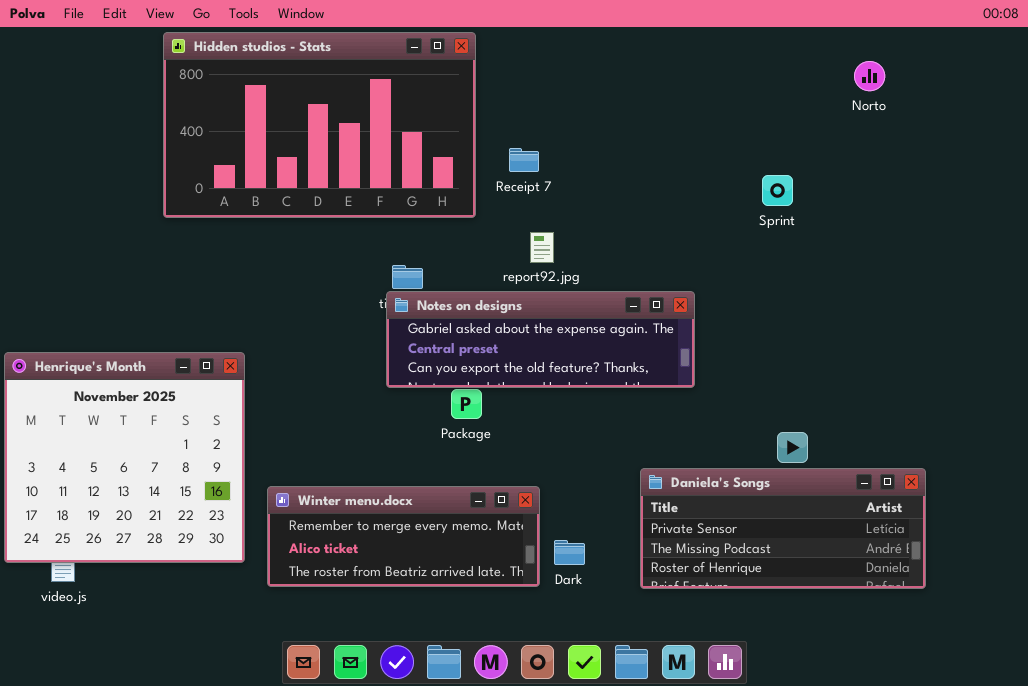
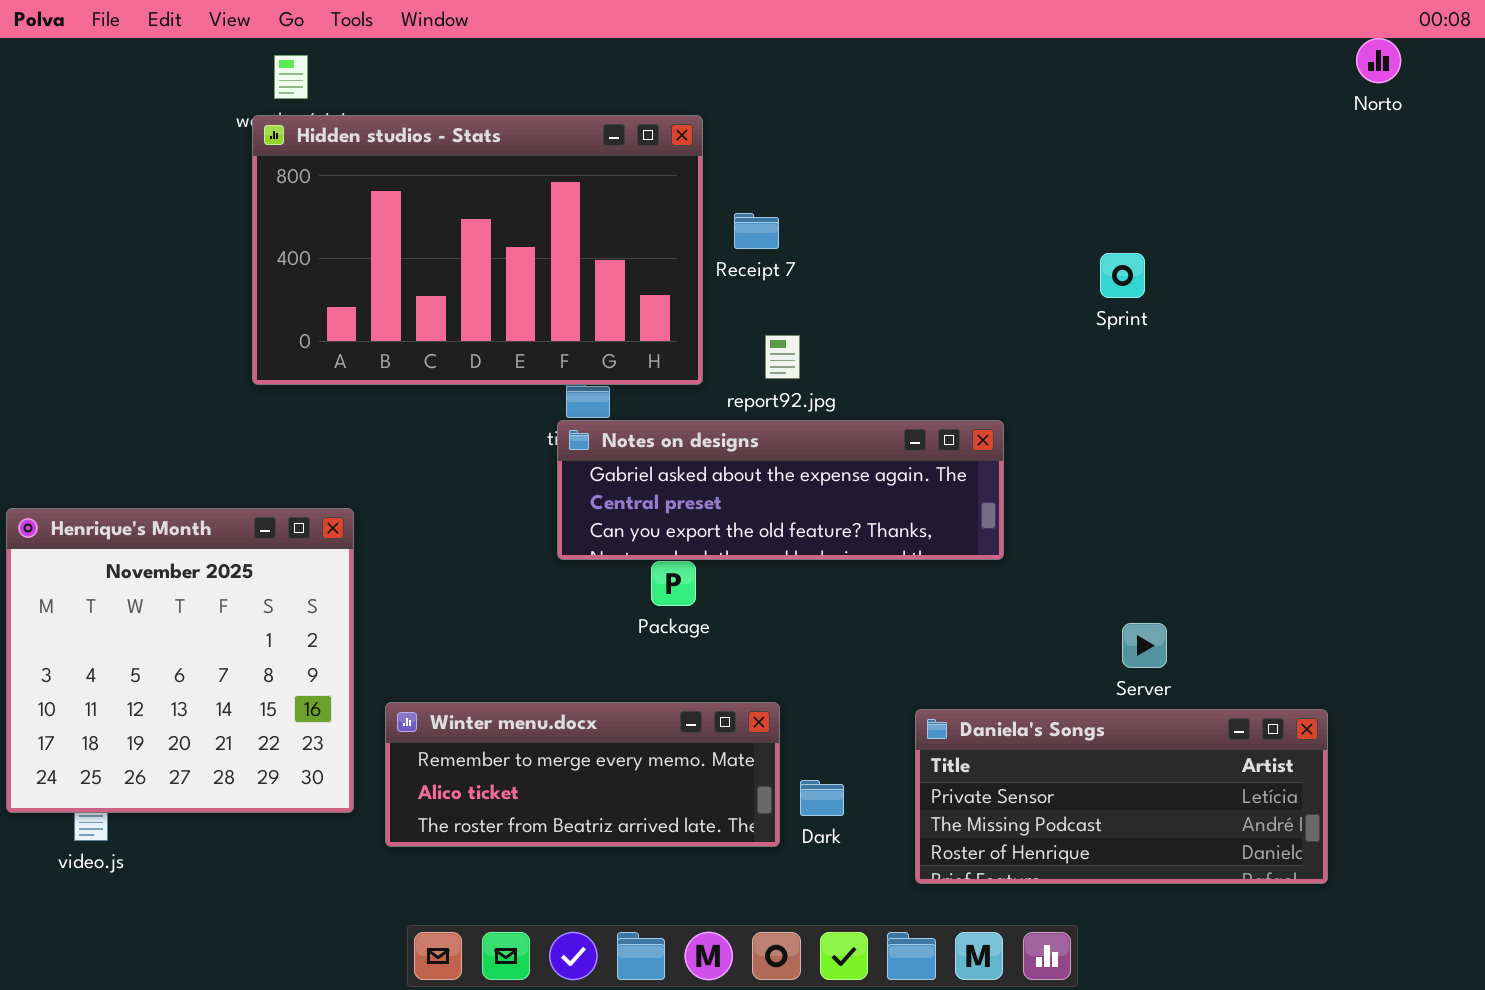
Hidden studios - Stats: [163,32,476,218] -> [252,115,703,385], moved
Norto: [854,61,885,91] -> [1356,38,1401,83], moved
Daniela's Songs: [640,468,926,589] -> [915,709,1328,884], moved

